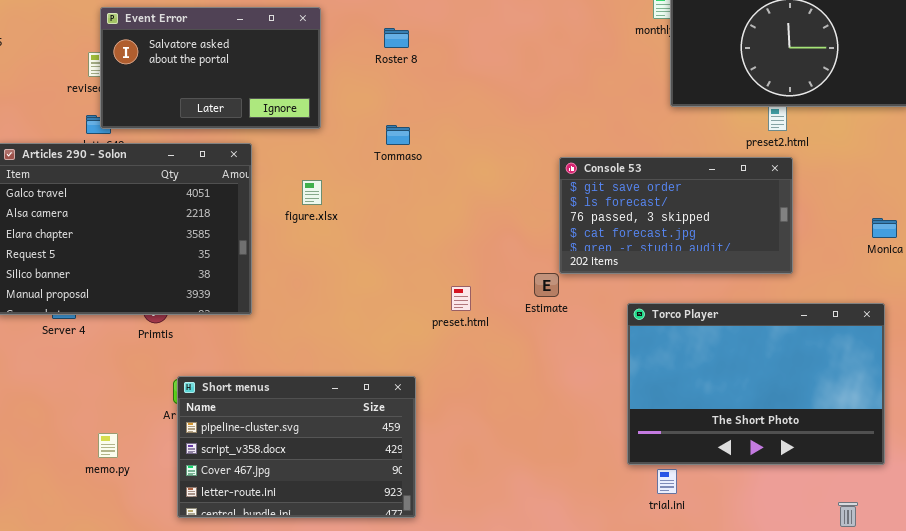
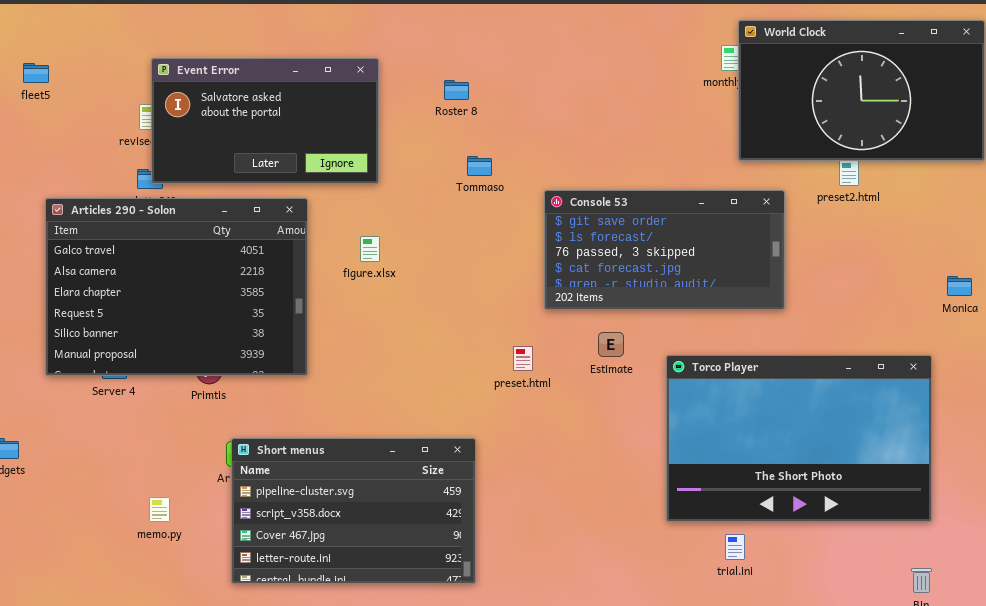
Tommaso: [386,125,410,145] -> [467,156,492,176], moved
Console 53: [559,157,793,274] -> [544,190,785,310], moved
Torco Player: [627,303,885,465] -> [666,355,932,522], moved

